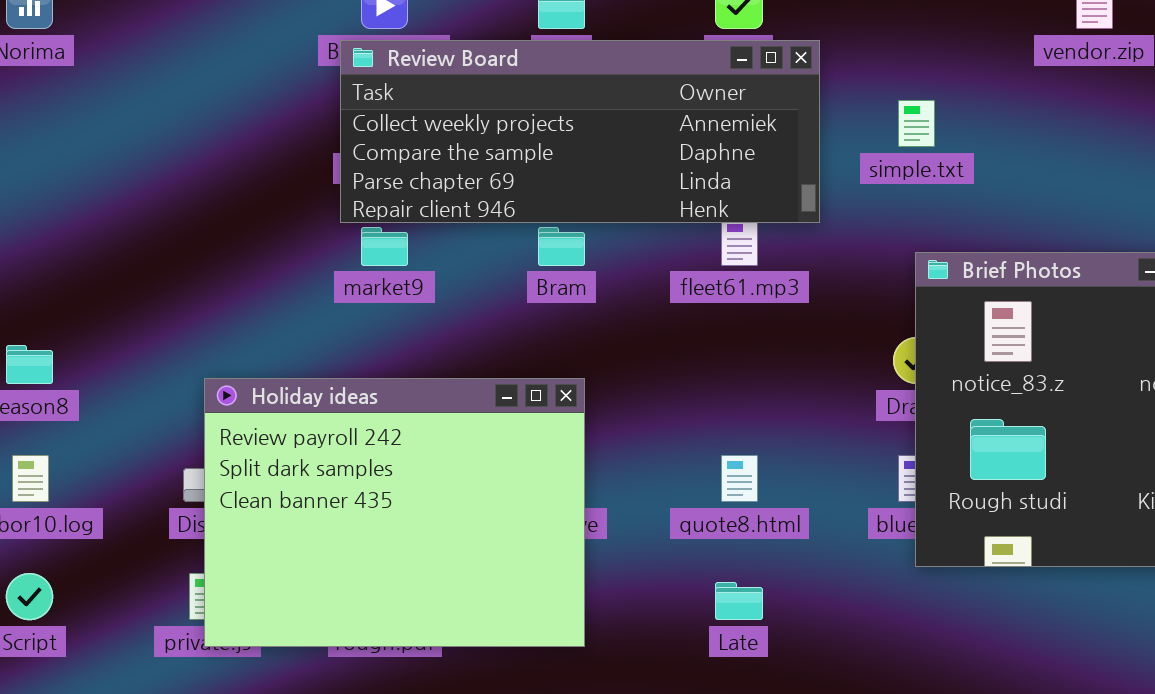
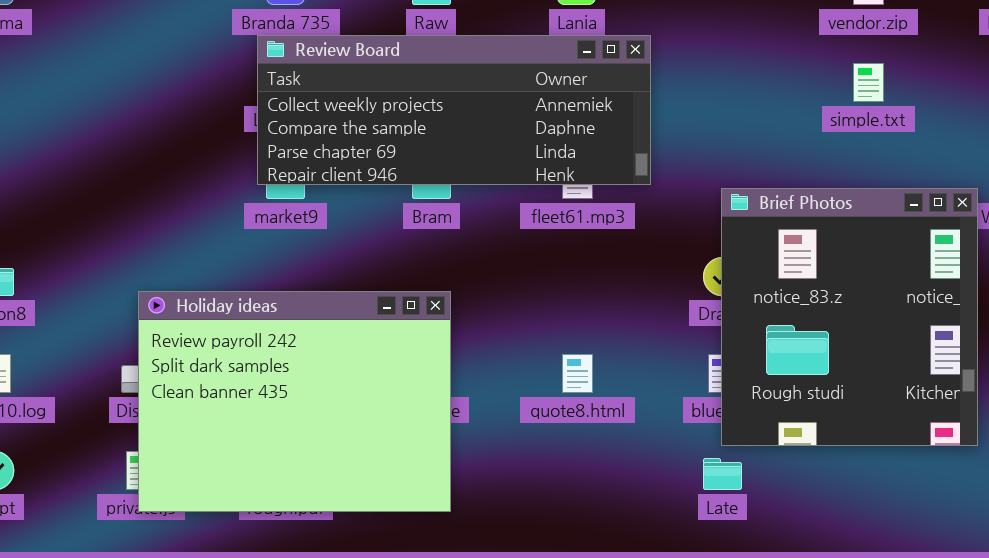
Review Board: [340,40,820,223] -> [257,35,651,185], moved
simple.txt: [898,100,935,147] -> [853,63,884,102], moved
Late: [715,582,763,620] -> [703,458,742,490], moved

